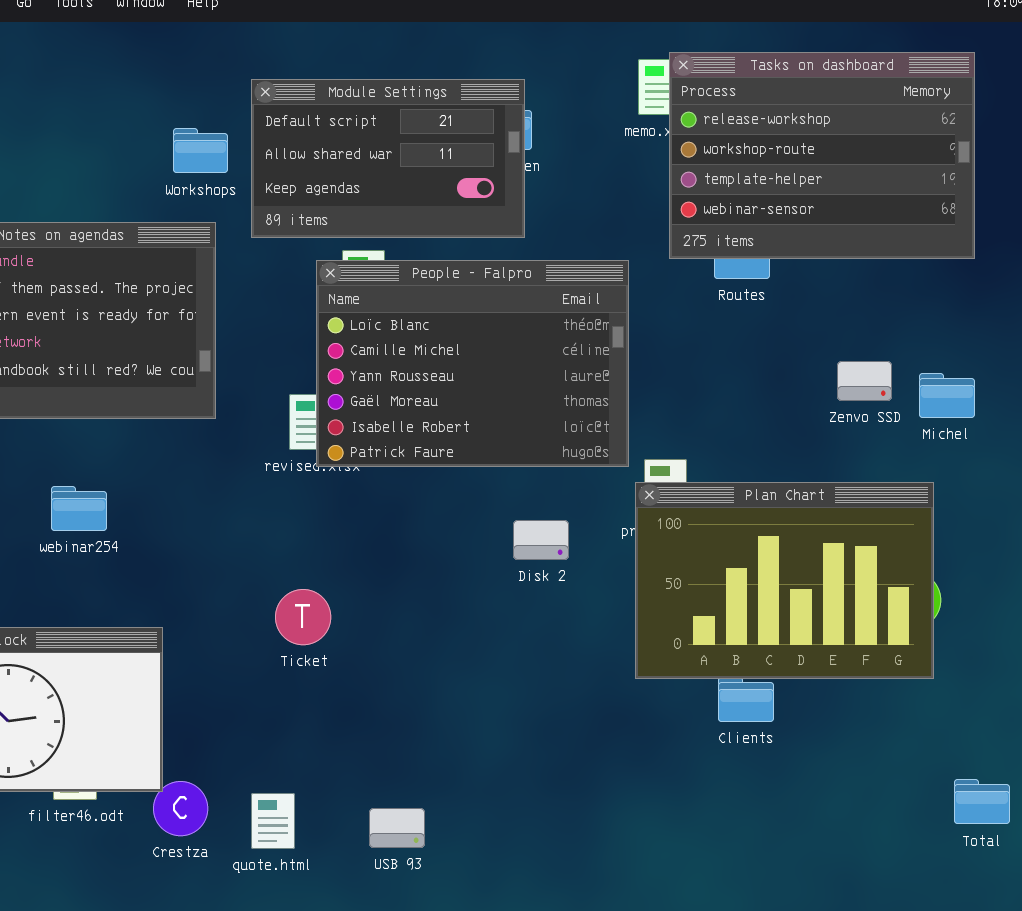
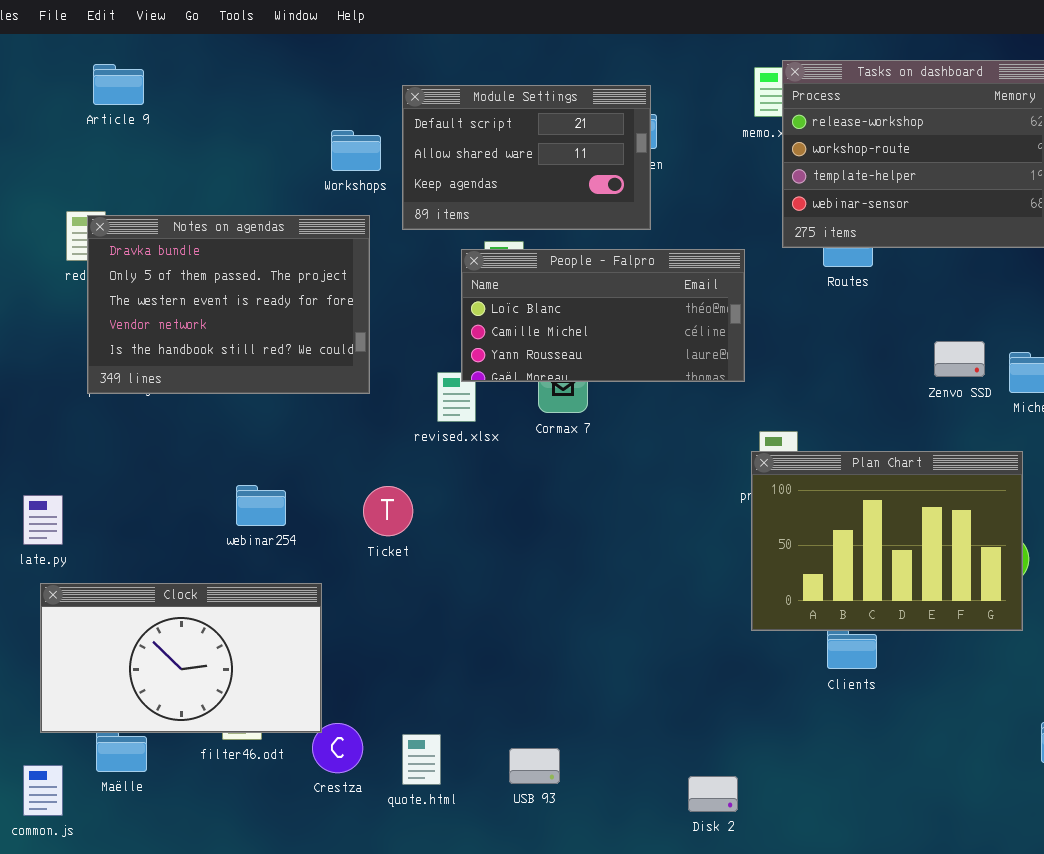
People - Falpro: [316,260,629,467] -> [461,249,745,382], resized
webinar254: [51,486,107,531] -> [236,485,286,526], moved
Disk 2: [513,520,569,560] -> [688,776,738,812], moved
Ticket: [275,589,331,645] -> [363,486,413,536], moved

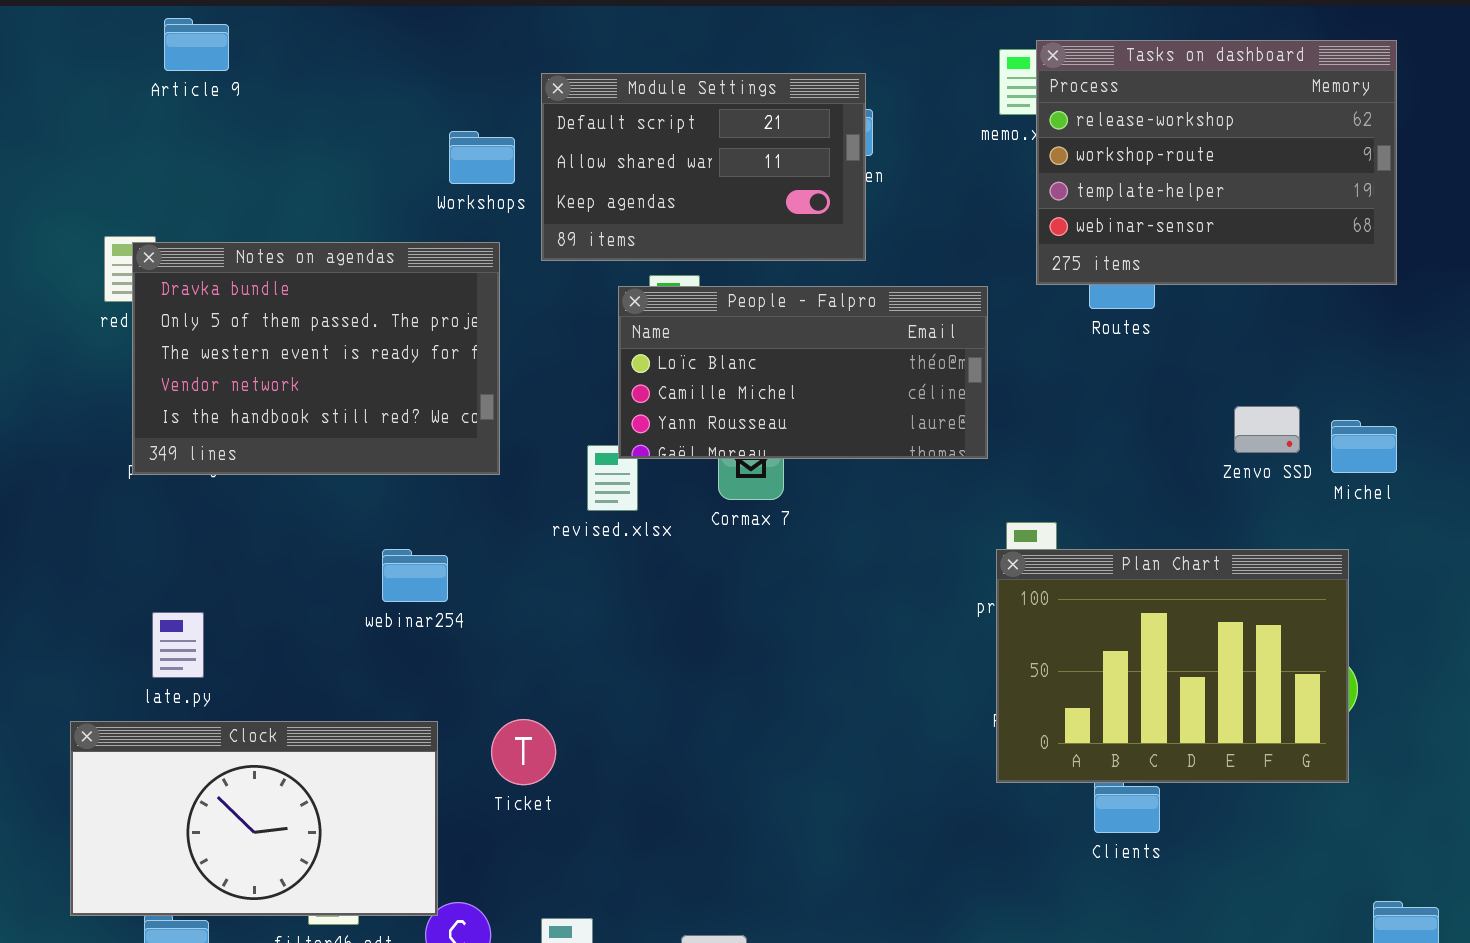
Article 9: [93,64,144,105] -> [164,18,229,71], moved
webinar254: [236,485,286,526] -> [382,549,448,602], moved
Ticket: [363,486,413,536] -> [491,719,556,785], moved
late.py: [23,495,63,545] -> [152,612,204,678], moved

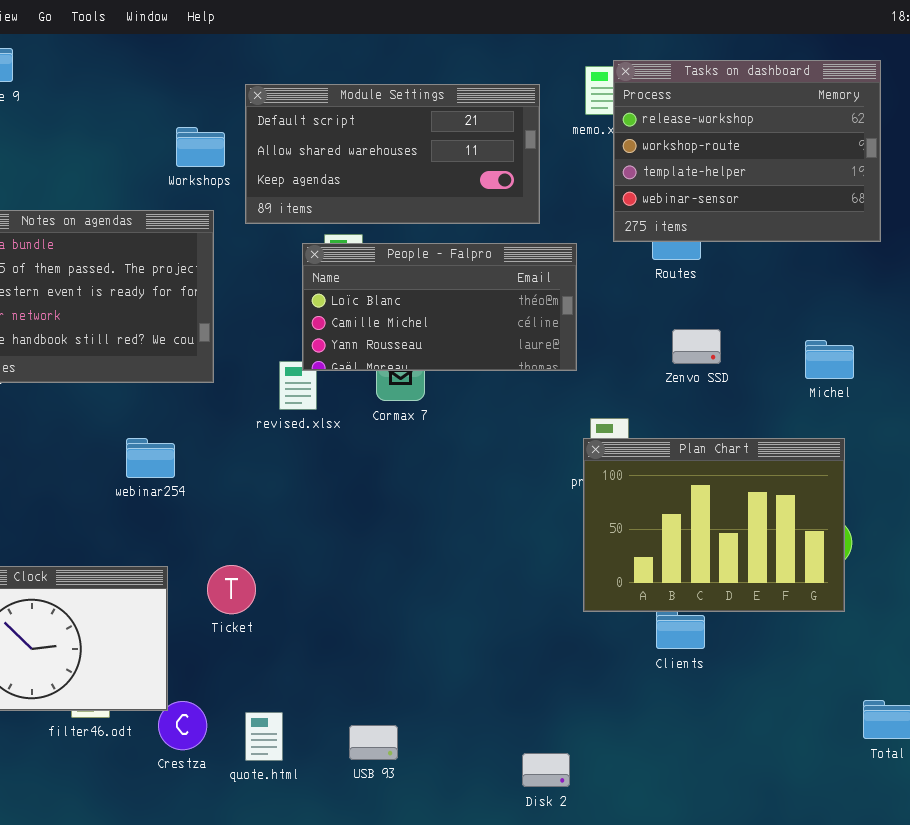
Module Settings: [541,73,866,261] -> [245,84,540,224], resized
Zenvo SSD: [1234,406,1300,453] -> [672,329,721,364], moved
Michel: [1331,420,1397,473] -> [805,340,854,379], moved

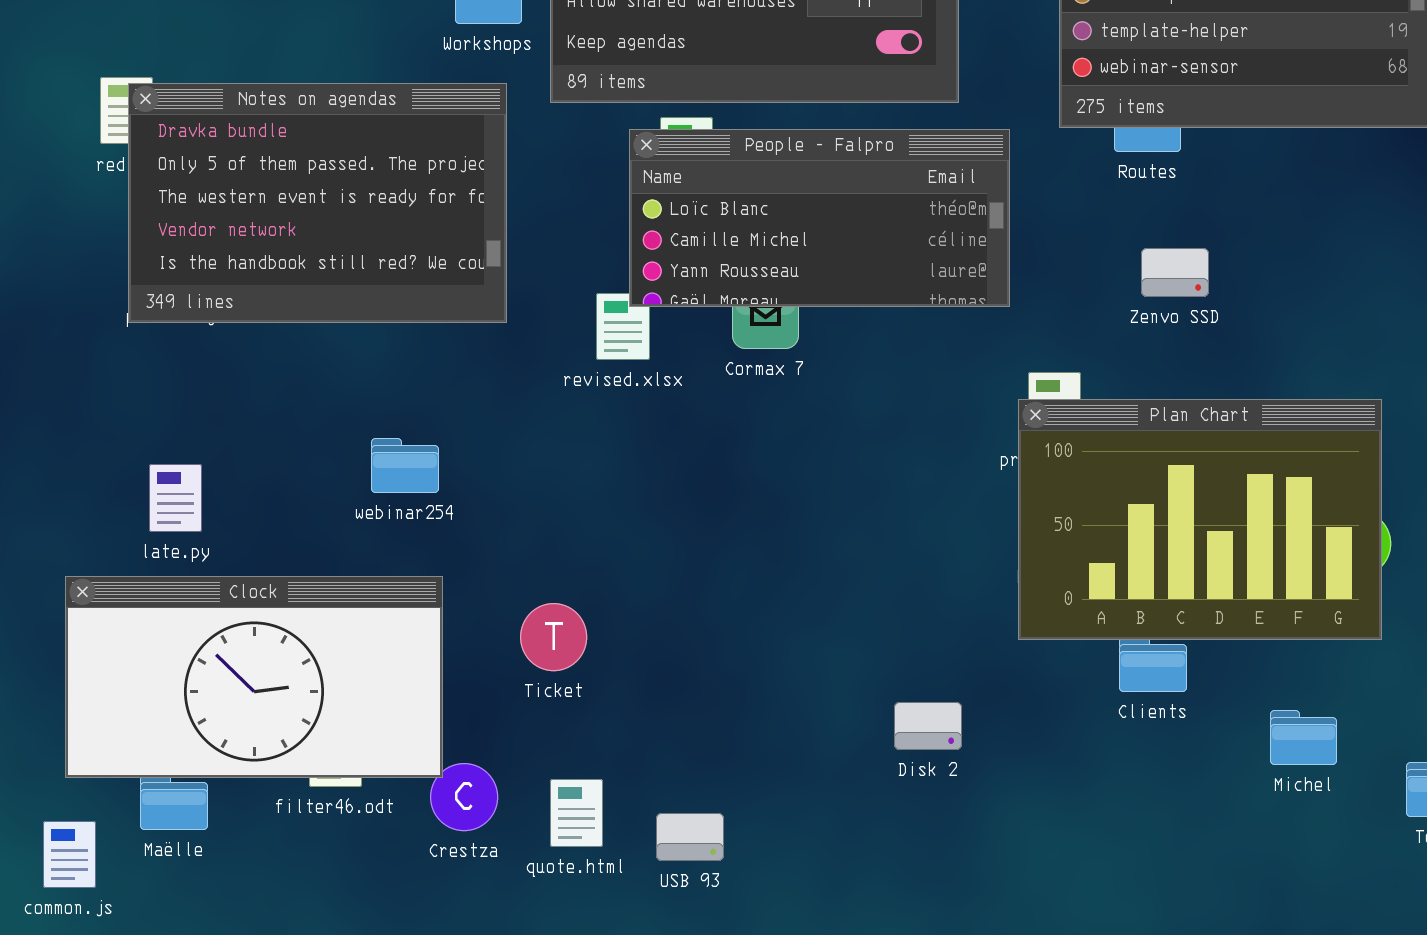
Michel: [805,340,854,379] -> [1270,710,1337,765], moved
webinar254: [126,438,175,478] -> [371,438,439,493], moved
Ticket: [207,565,256,614] -> [520,603,587,671], moved
USB 93: [349,725,398,760] -> [656,813,724,861], moved
Disk 2: [522,753,570,787] -> [894,702,962,750], moved

